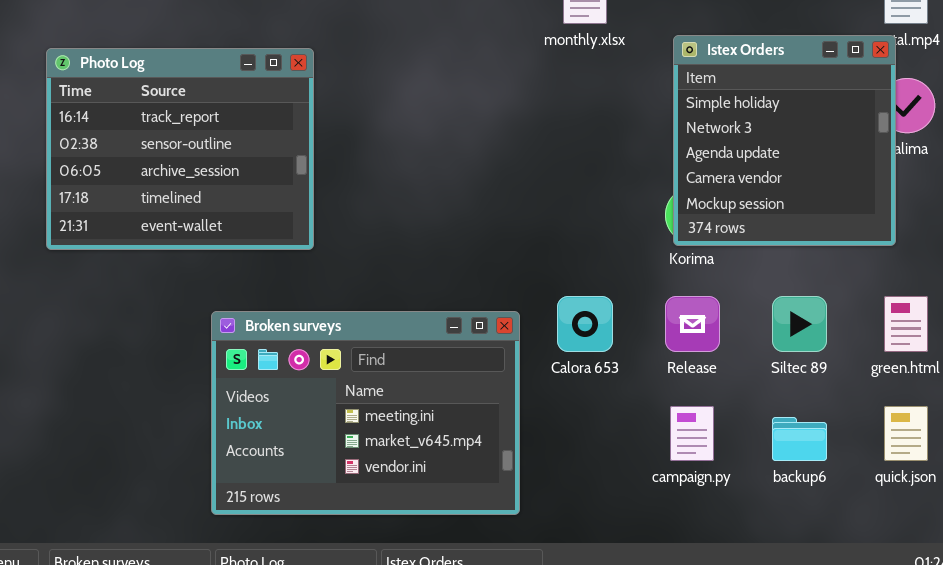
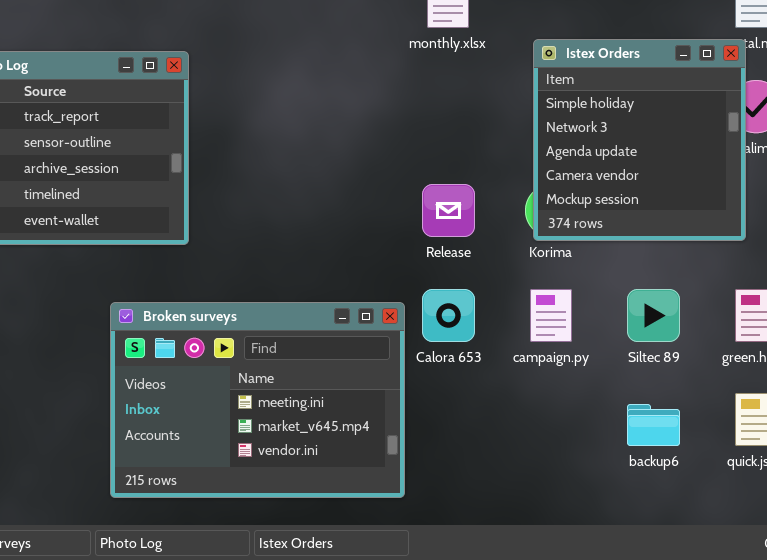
Release: [665,296,720,352] -> [422,184,475,237], moved
Broken surveys: [211,311,520,515] -> [110,302,405,498], moved
campaign.py: [670,406,714,461] -> [530,289,572,342], moved

